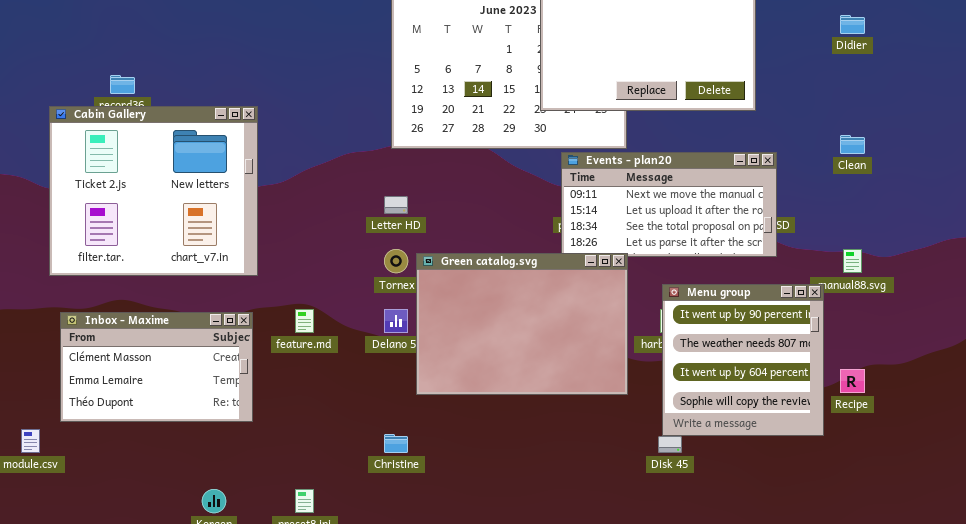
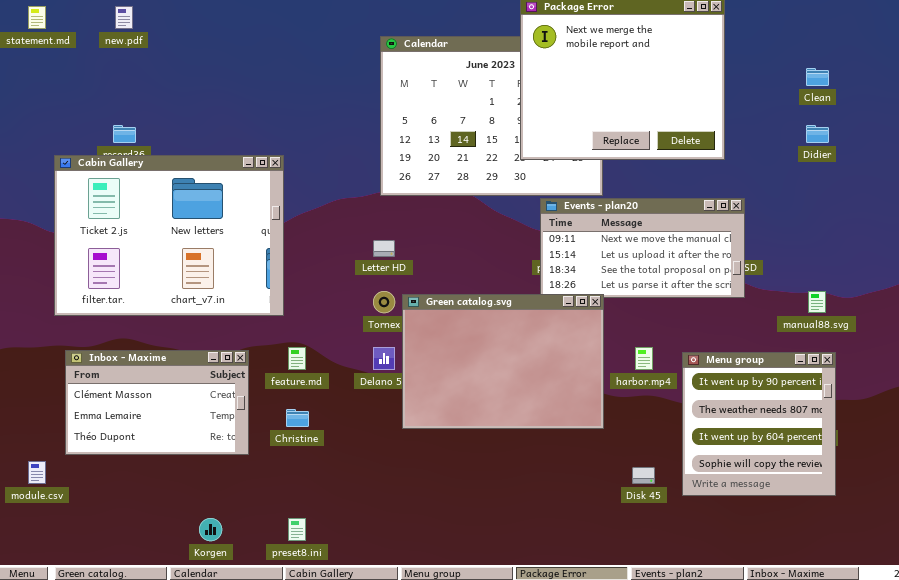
Didier: [840,15,865,34] -> [806,125,829,143], moved
Cabin Gallery: [49,106,258,276] -> [54,155,284,316], resized
Clean: [840,135,865,154] -> [806,68,829,86], moved
Menu group: [662,284,824,436] -> [682,352,836,496], moved
Christine: [384,434,408,453] -> [286,409,309,427], moved

